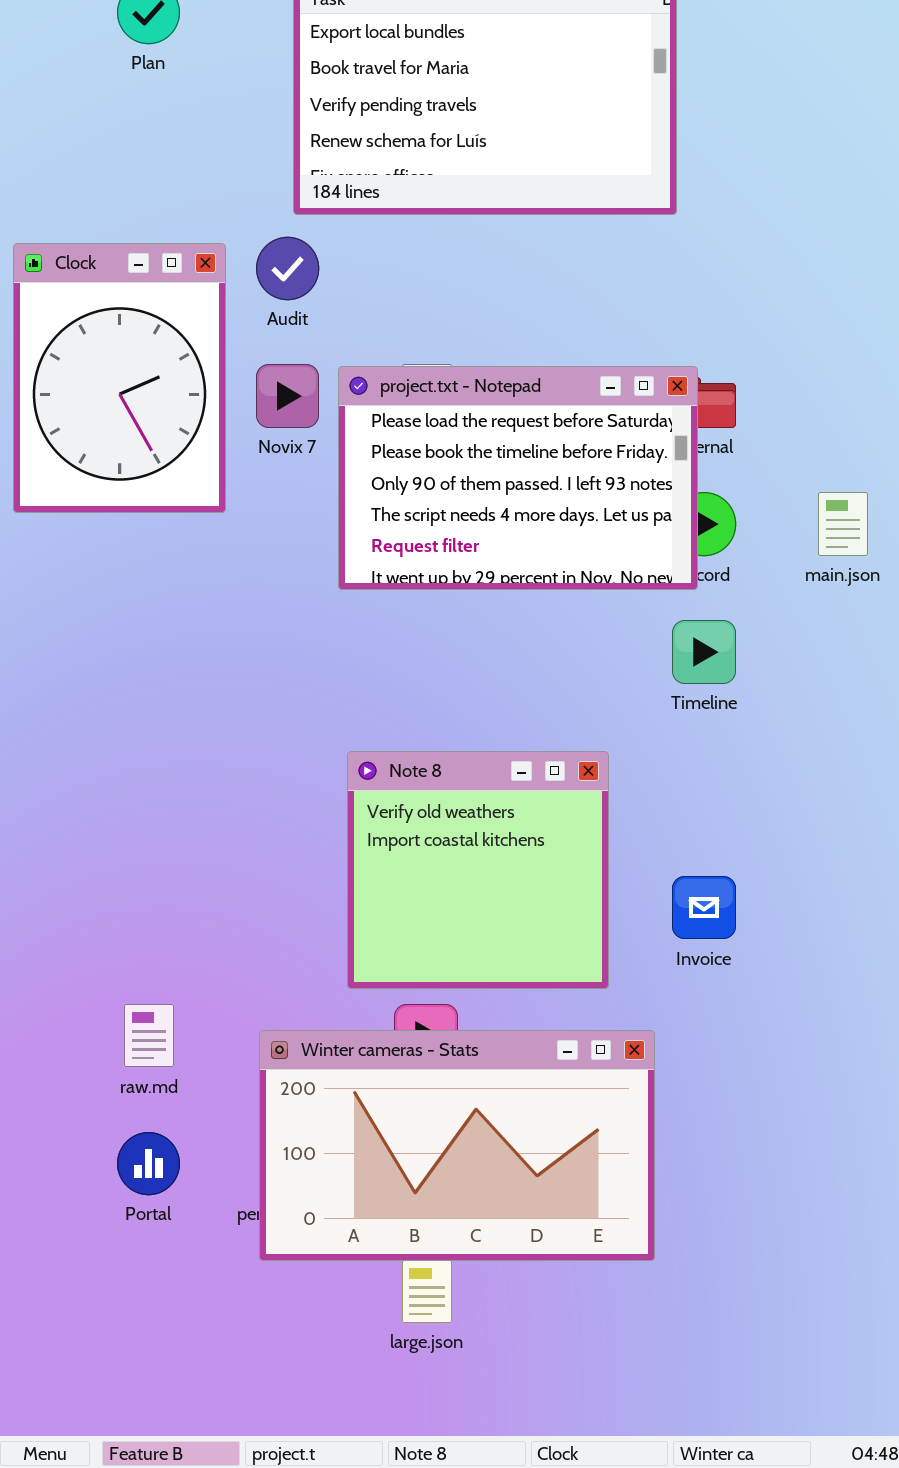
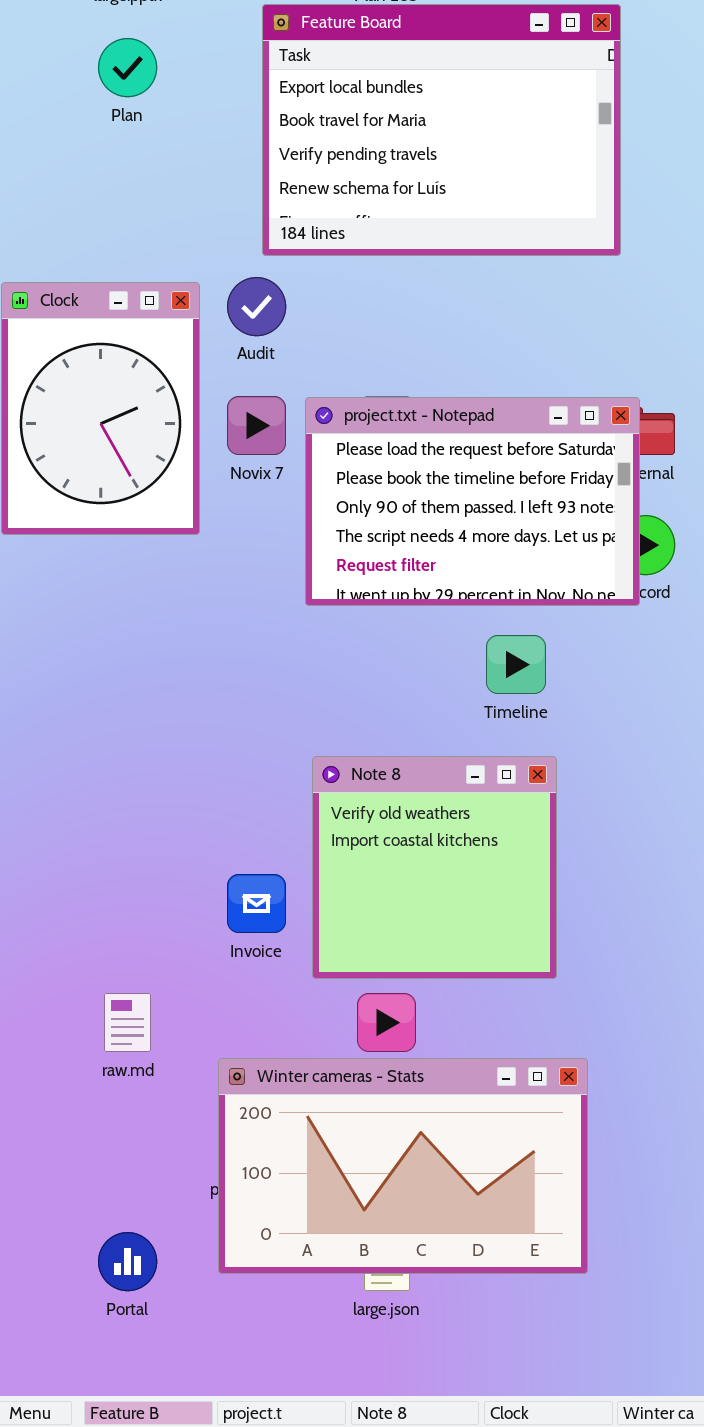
Timeline: [672,620,736,684] -> [486,635,546,694], moved
Invoice: [672,876,736,939] -> [227,874,286,933], moved
Winter cameras - Stats: [259,1030,655,1261] -> [218,1058,588,1274], moved
Portal: [117,1132,180,1195] -> [98,1232,157,1291], moved

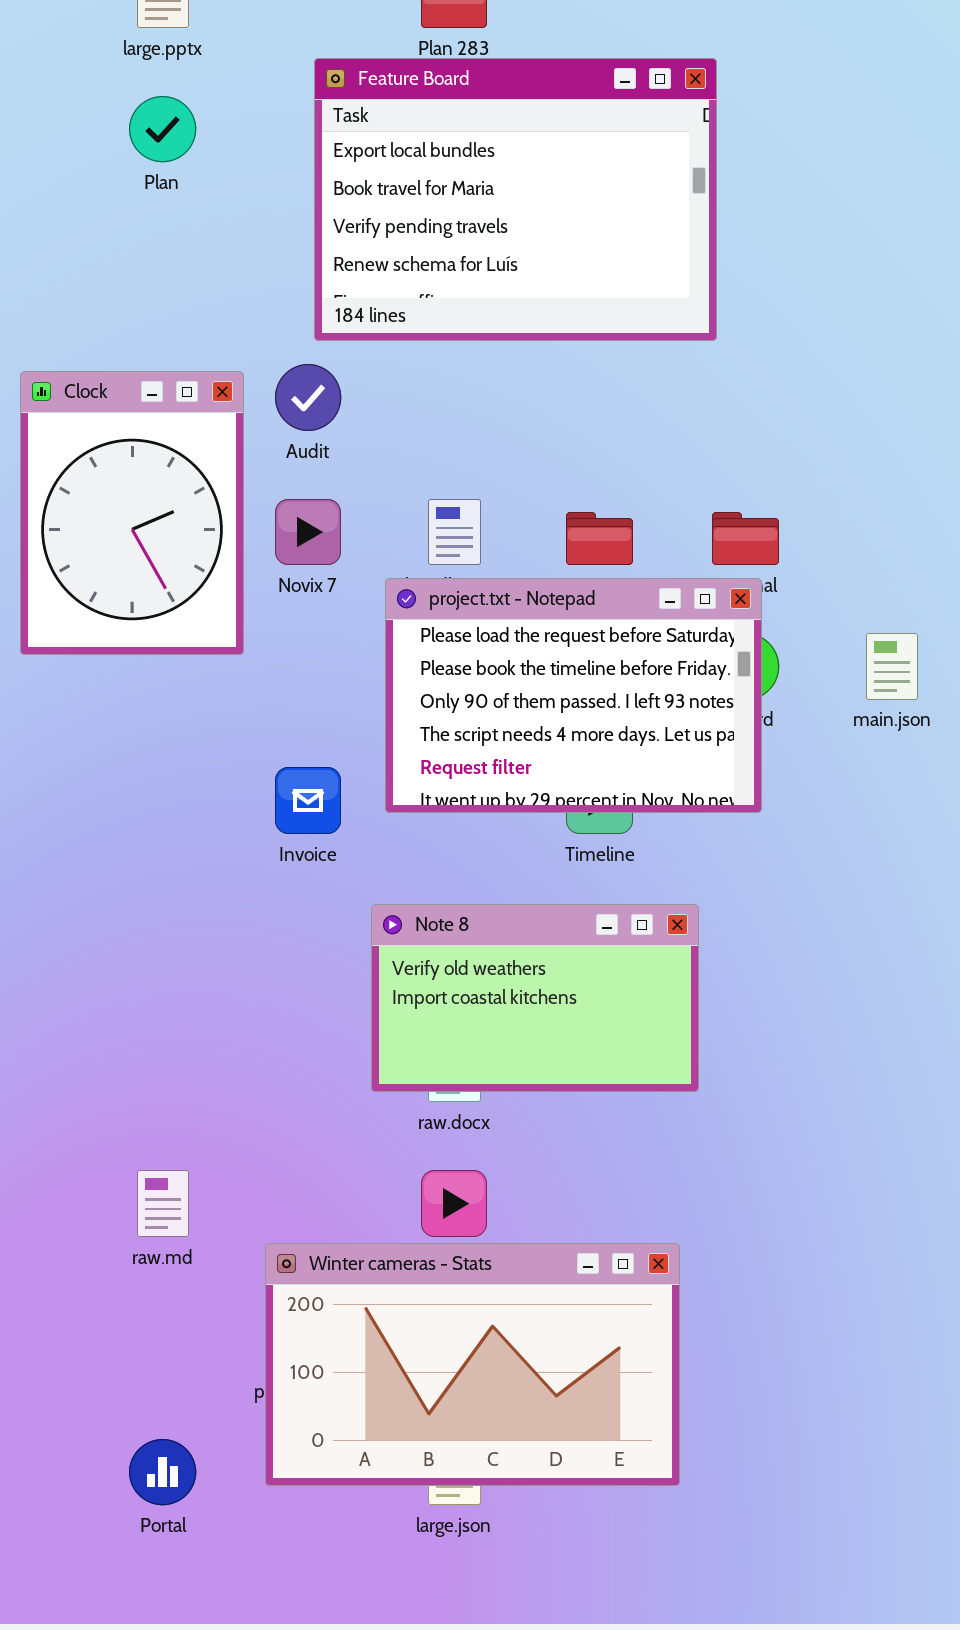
project.txt - Notepad: [305,397,640,606] -> [385,578,762,813], moved
Note 8: [312,756,557,979] -> [371,904,699,1092], resized
Invoice: [227,874,286,933] -> [275,767,341,834], moved

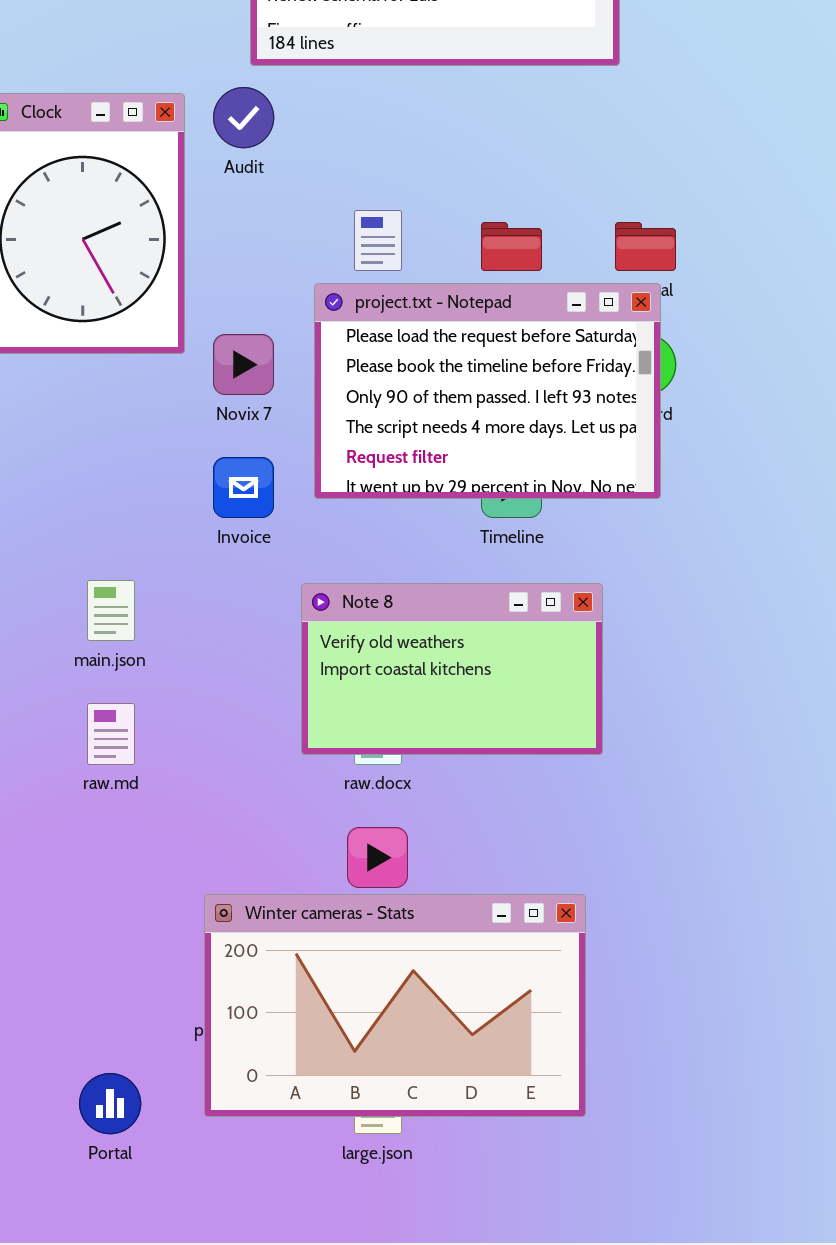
Novix 7: [275,499,341,565] -> [213,334,274,395], moved
main.json: [866,633,918,700] -> [87,580,135,641], moved
raw.md: [137,1170,189,1237] -> [87,703,135,765], moved

